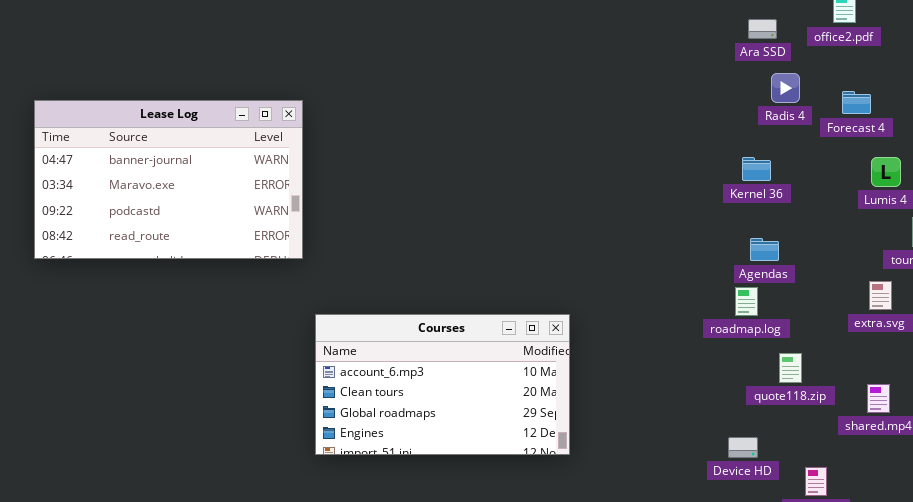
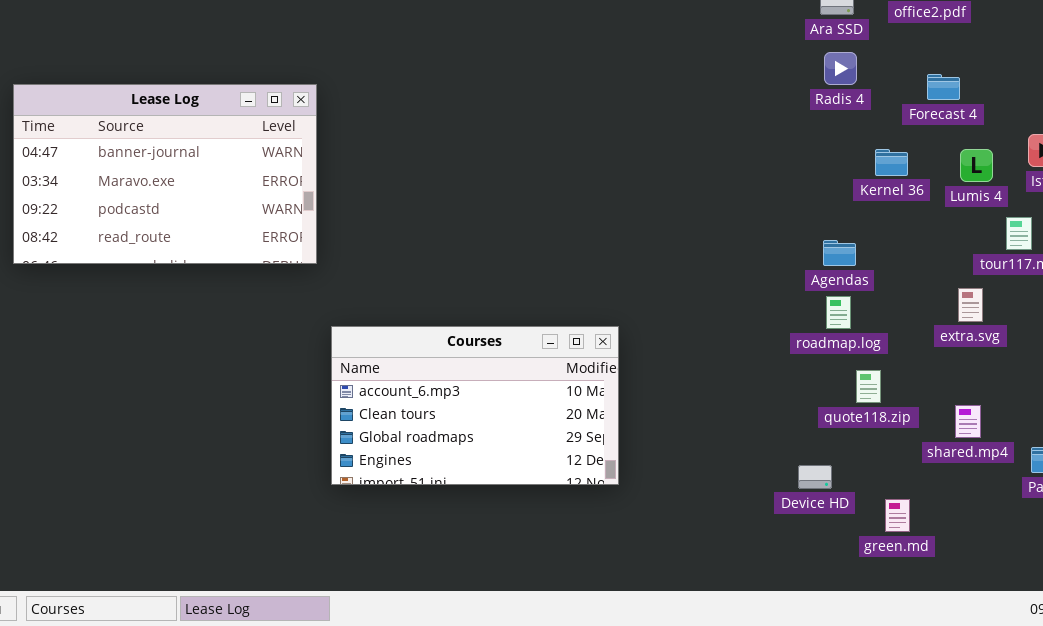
Radis 4: [771,73,800,103] -> [824,52,857,85], moved
Kernel 36: [742,157,771,181] -> [875,149,908,176], moved
roadmap.log: [735,287,758,316] -> [826,296,851,329], moved

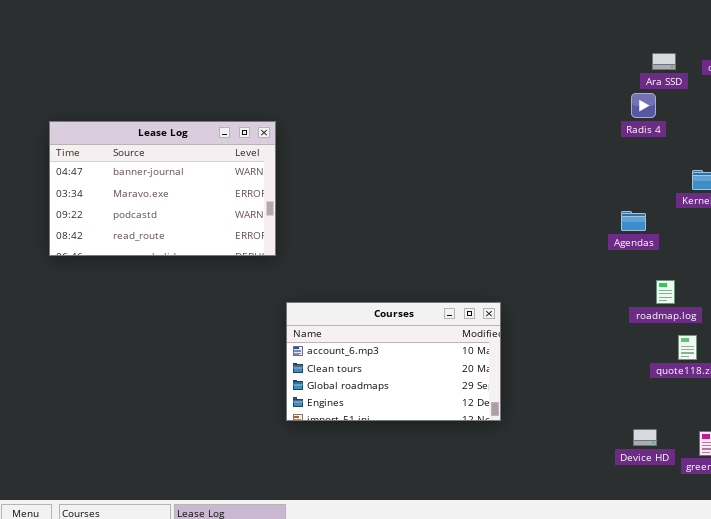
Radis 4: [824,52,857,85] -> [631,93,656,118], moved
Agendas: [823,240,856,266] -> [621,211,646,231], moved
Device HD: [798,465,832,489] -> [633,429,657,446], moved

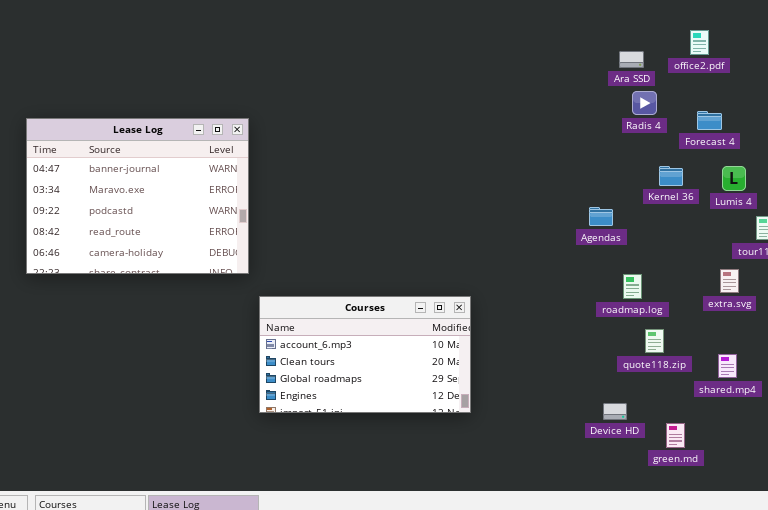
Radis 4: [631,93,656,118] -> [632,91,657,115], moved
Lease Log: [49,121,276,256] -> [26,118,249,274], resized
Device HD: [633,429,657,446] -> [603,403,627,420], moved

